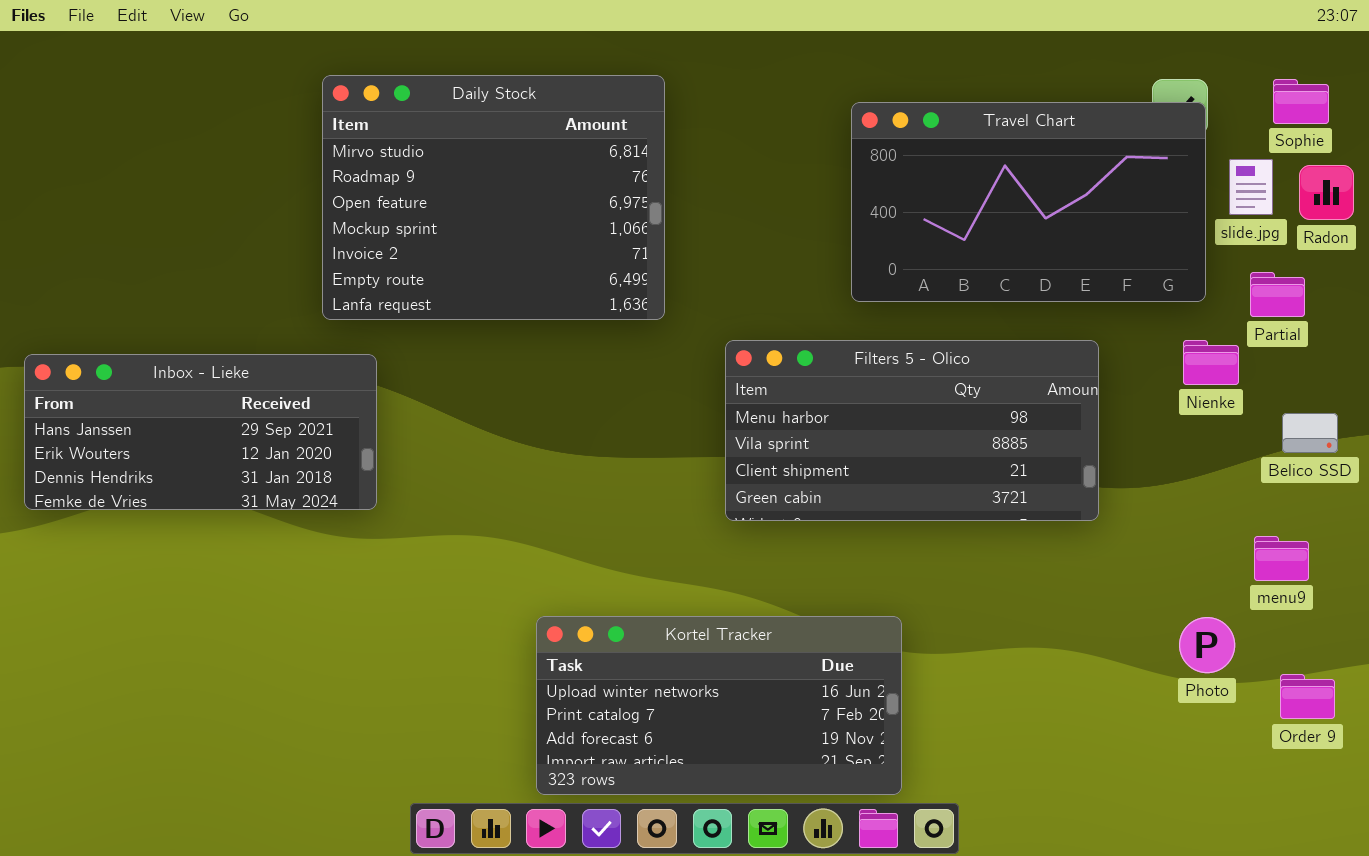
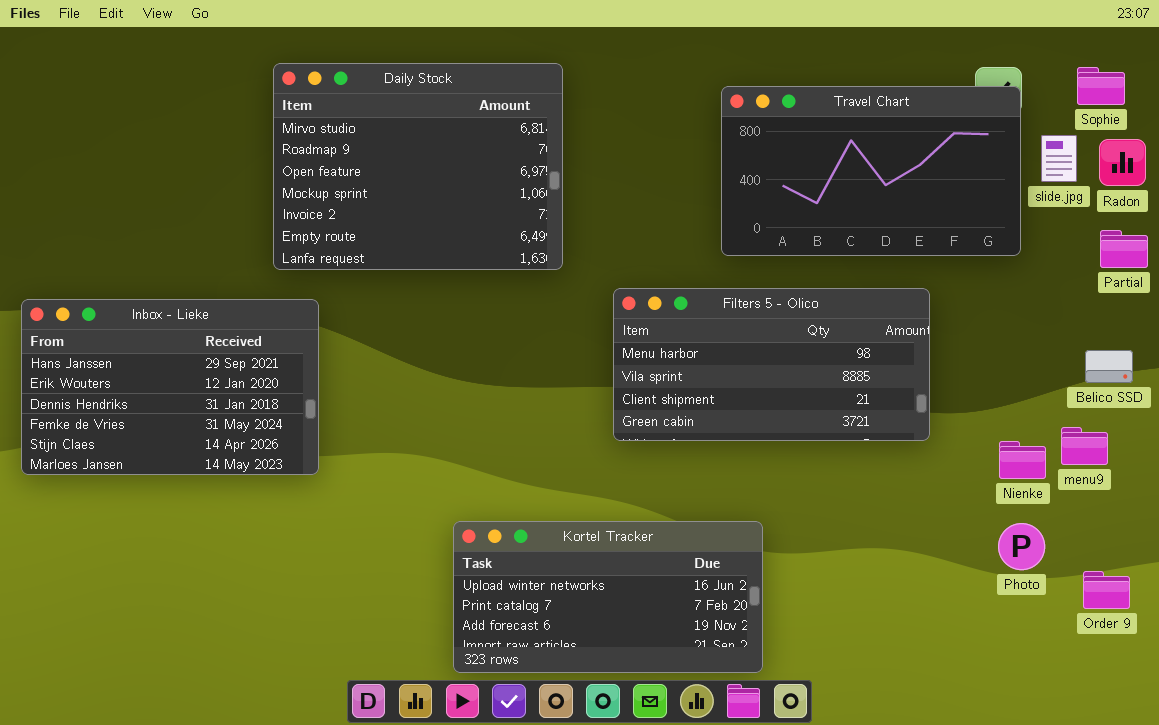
Partial: [1250,272,1305,317] -> [1100,230,1148,268], moved
Nienke: [1183,340,1239,385] -> [999,441,1046,479], moved
Inbox - Lieke: [24,354,377,510] -> [21,299,319,475], resized
menu9: [1254,536,1309,581] -> [1061,427,1108,465], moved

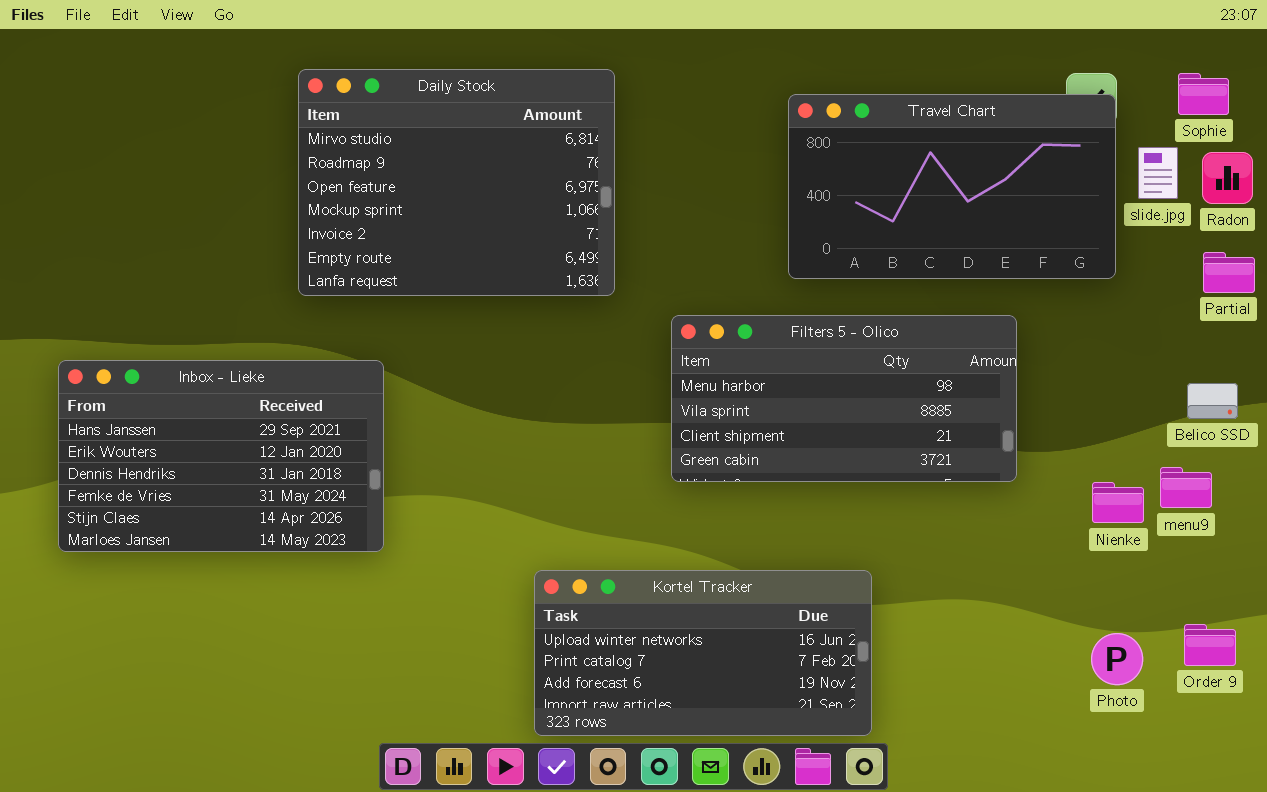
Inbox - Lieke: [21,299,319,475] -> [58,360,384,552], moved
Kortel Tracker: [453,521,763,673] -> [534,570,872,736], moved
Photo: [998,523,1045,570] -> [1091,633,1143,685], moved

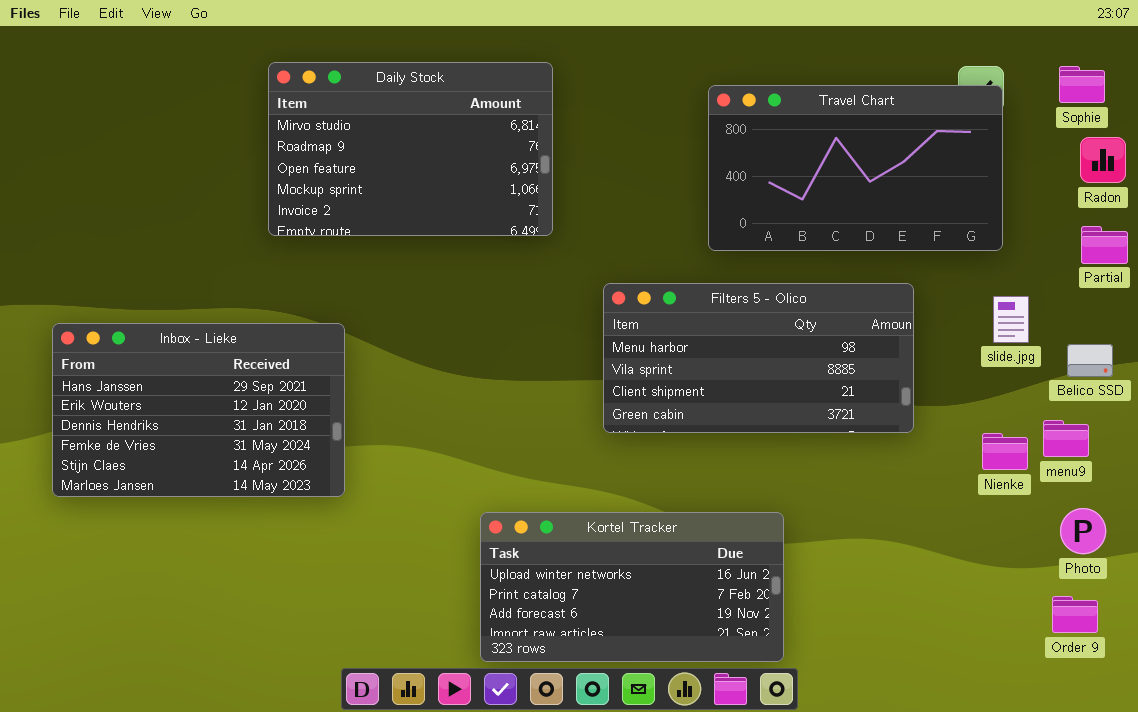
Daily Stock: [298,69,615,296] -> [268,62,553,236], resized
slide.jpg: [1138,147,1178,199] -> [993,296,1029,343], moved
Order 9: [1184,624,1236,666] -> [1052,596,1098,633], moved
Photo: [1091,633,1143,685] -> [1060,508,1106,554], moved

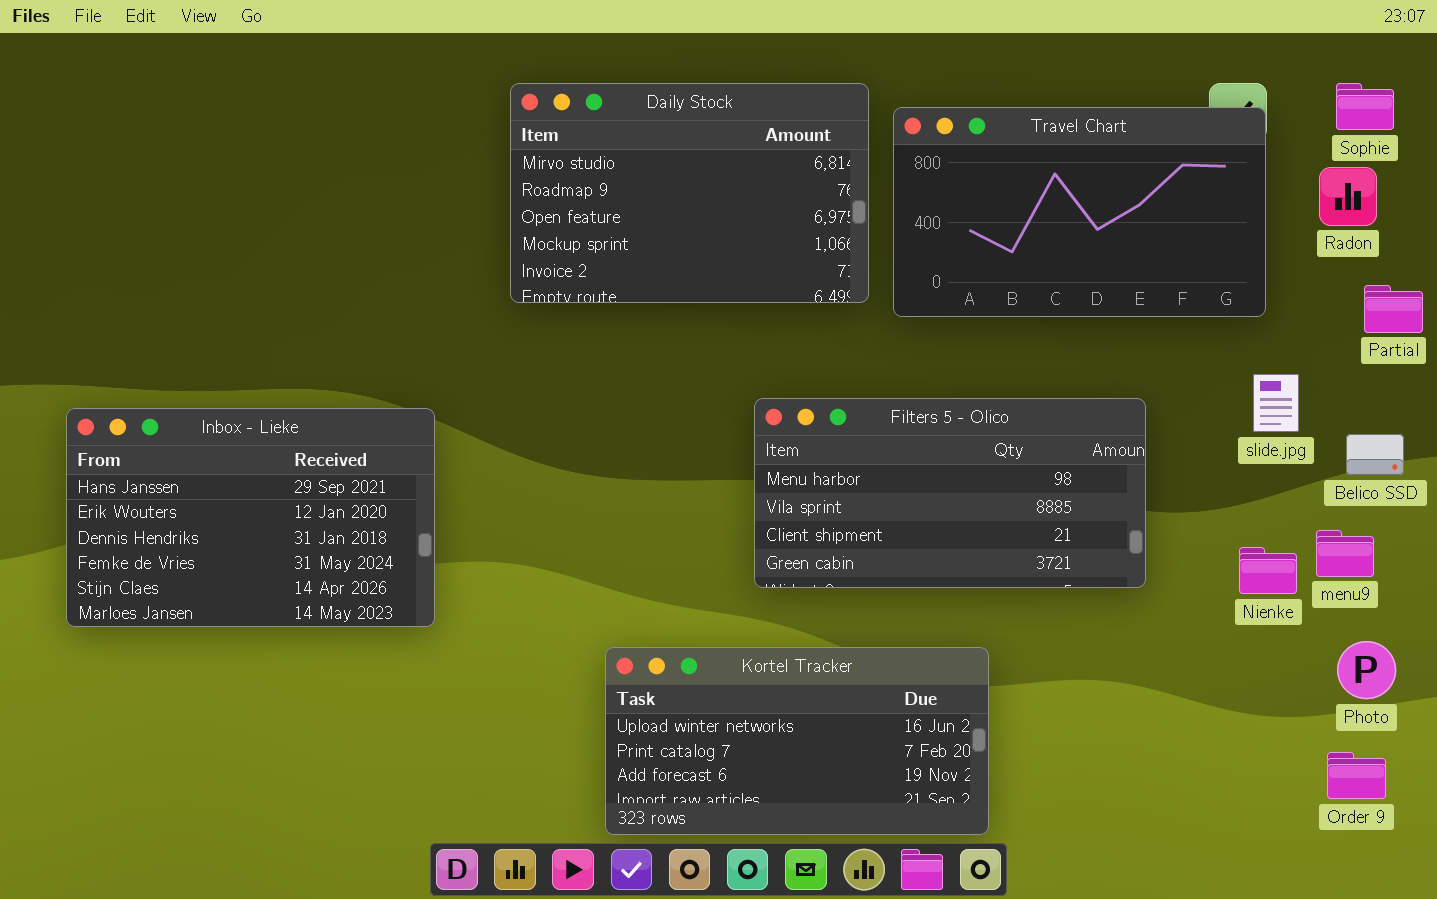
Daily Stock: [268,62,553,236] -> [510,83,869,303], moved
Radon: [1080,137,1126,183] -> [1319,167,1377,226], moved
Filters 5 - Olico: [603,283,914,433] -> [754,398,1146,588], moved

